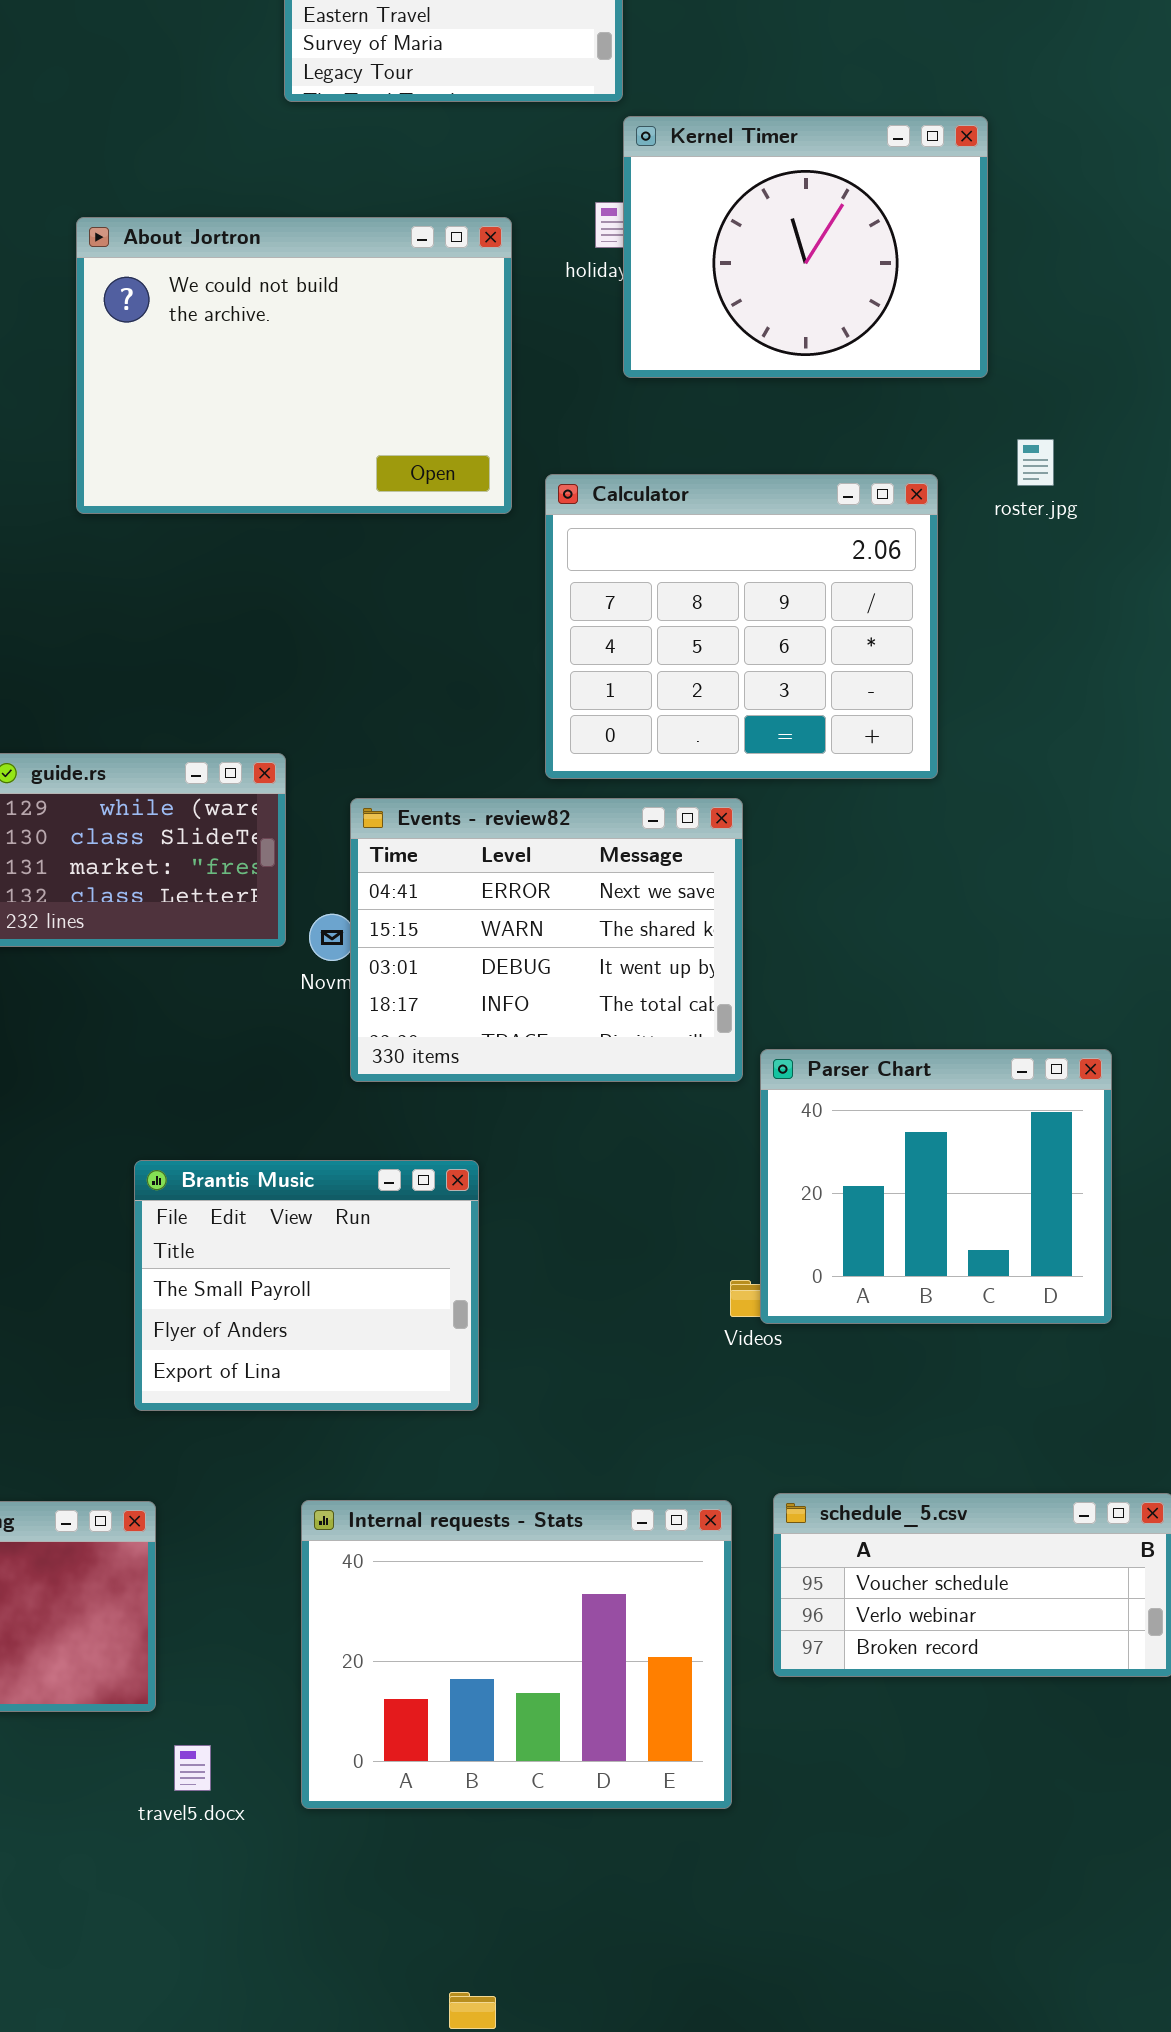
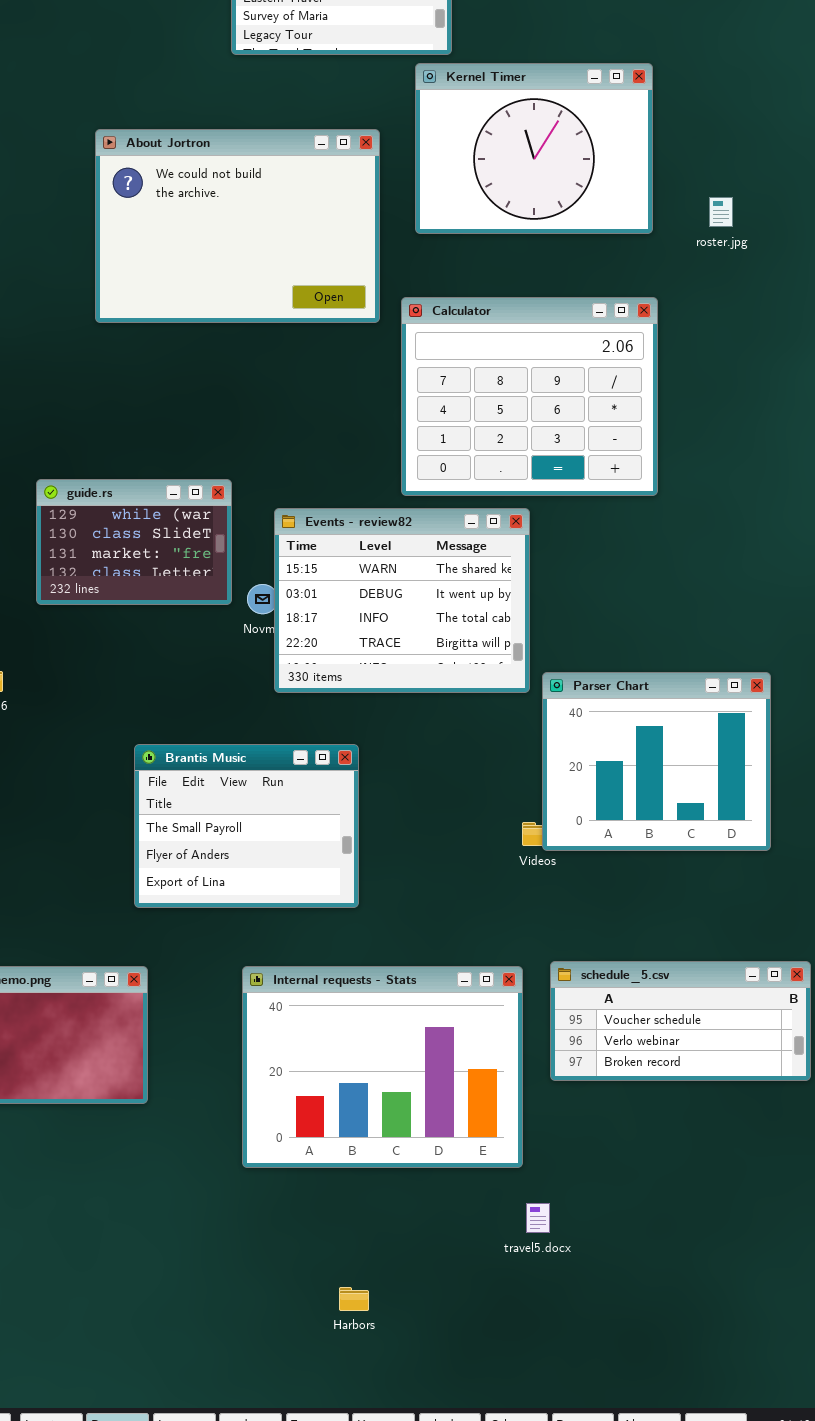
Kernel Timer: [623,116,988,378] -> [415,63,653,234], moved
roster.jpg: [1017,439,1054,486] -> [709,197,733,227], moved
Events - review82: [350,798,743,1082] -> [274,508,530,693], scrolled down 1 row
travel5.docx: [174,1745,211,1791] -> [526,1203,550,1233], moved

